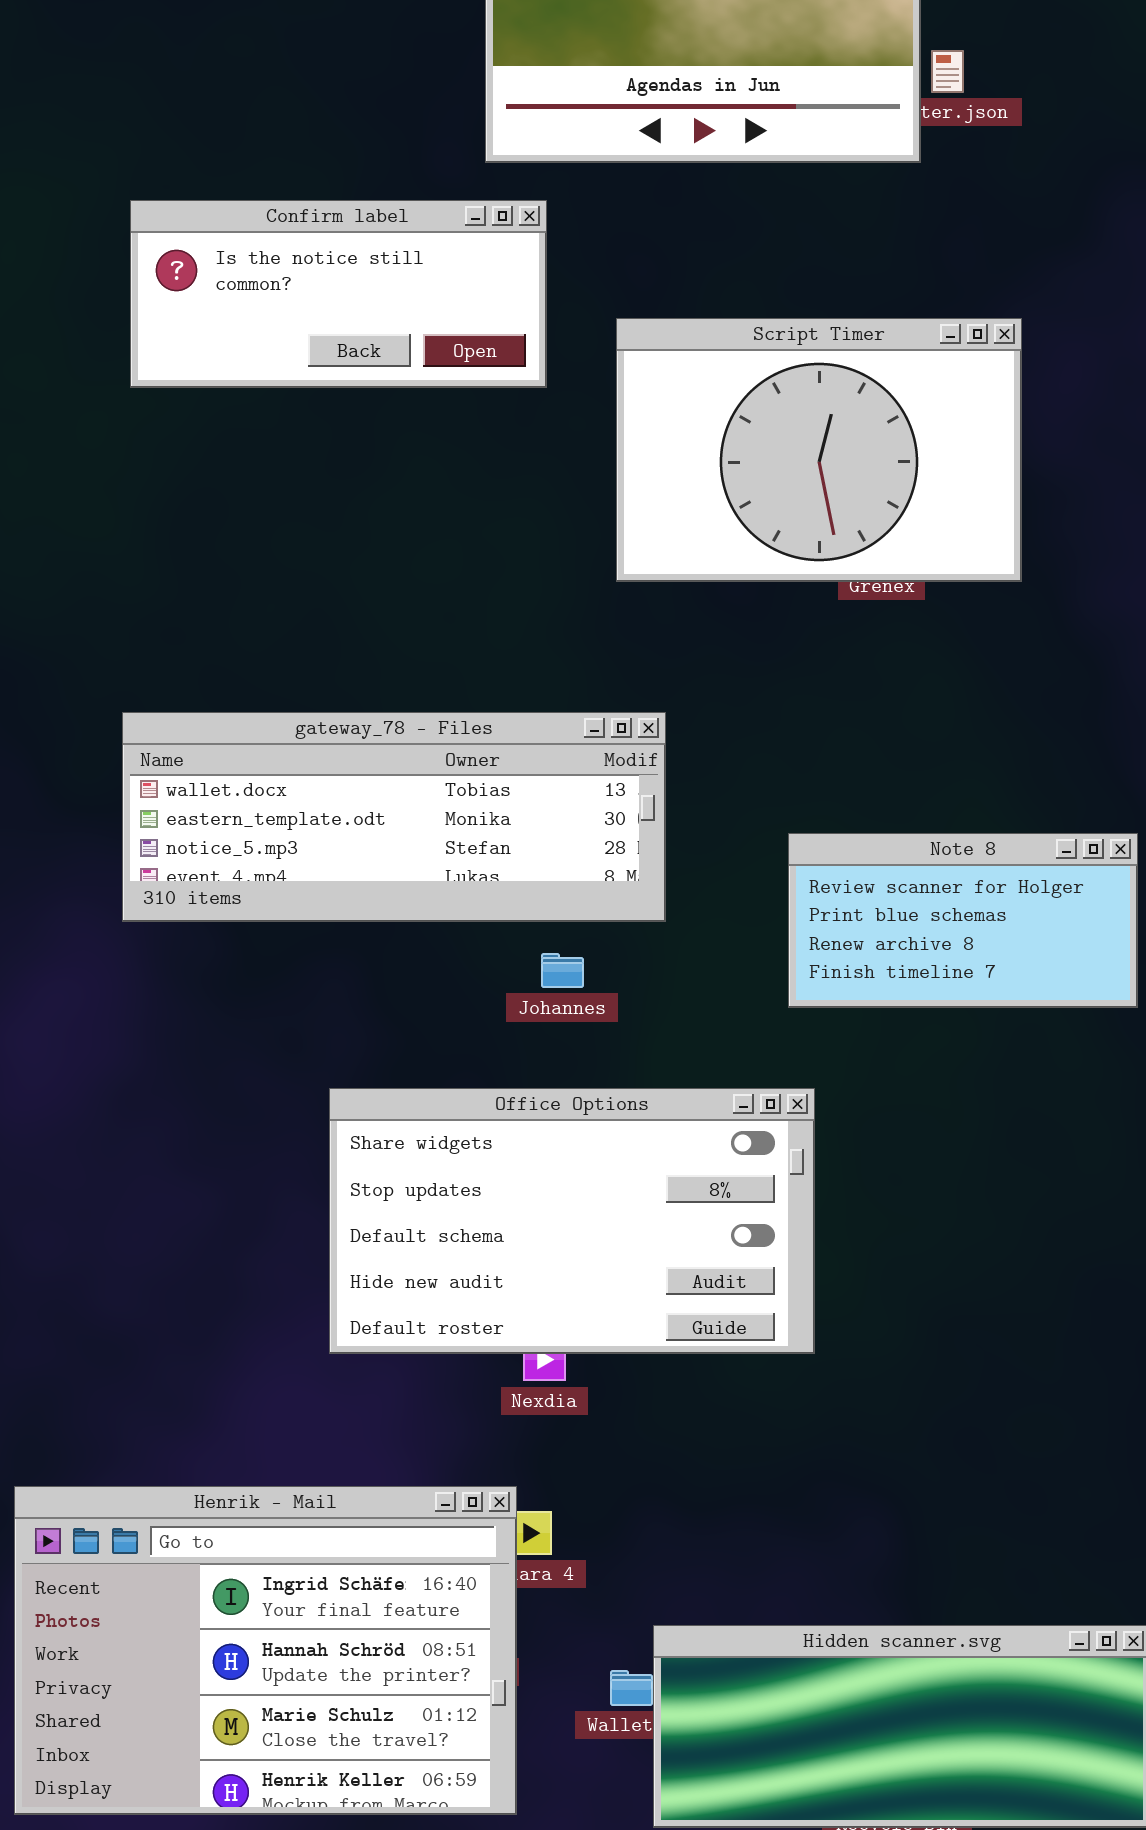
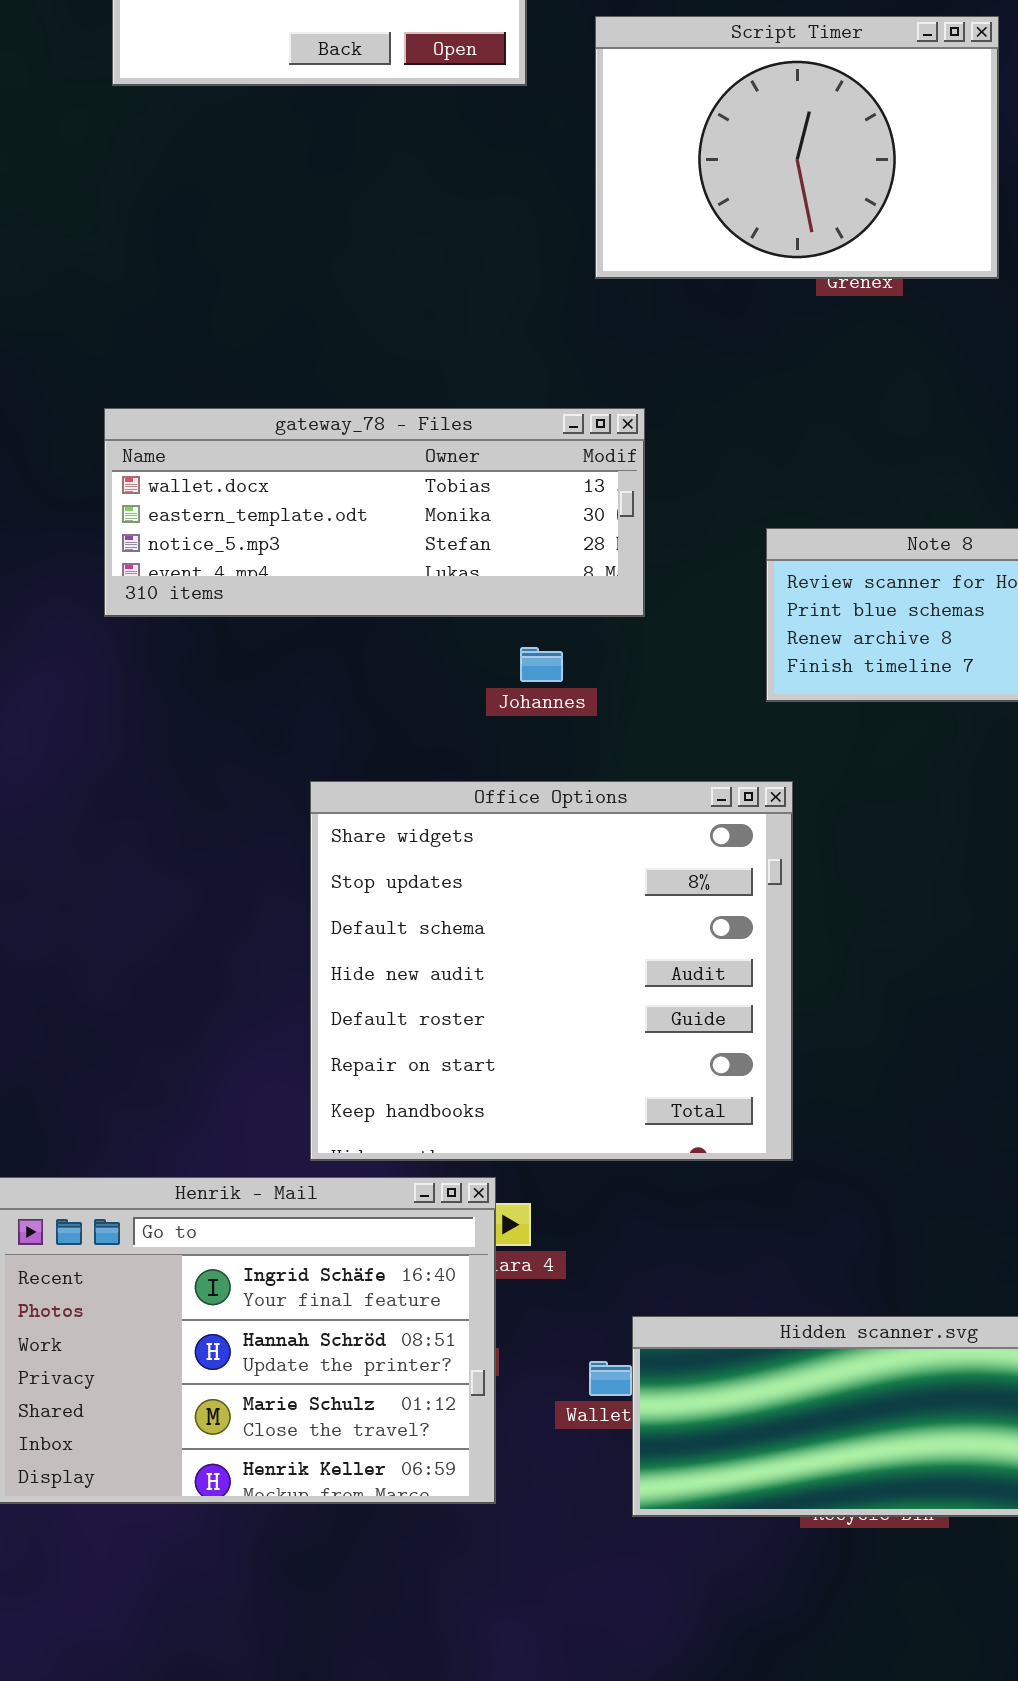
Office Options: [329,1088,815,1354] -> [310,781,793,1161], resized

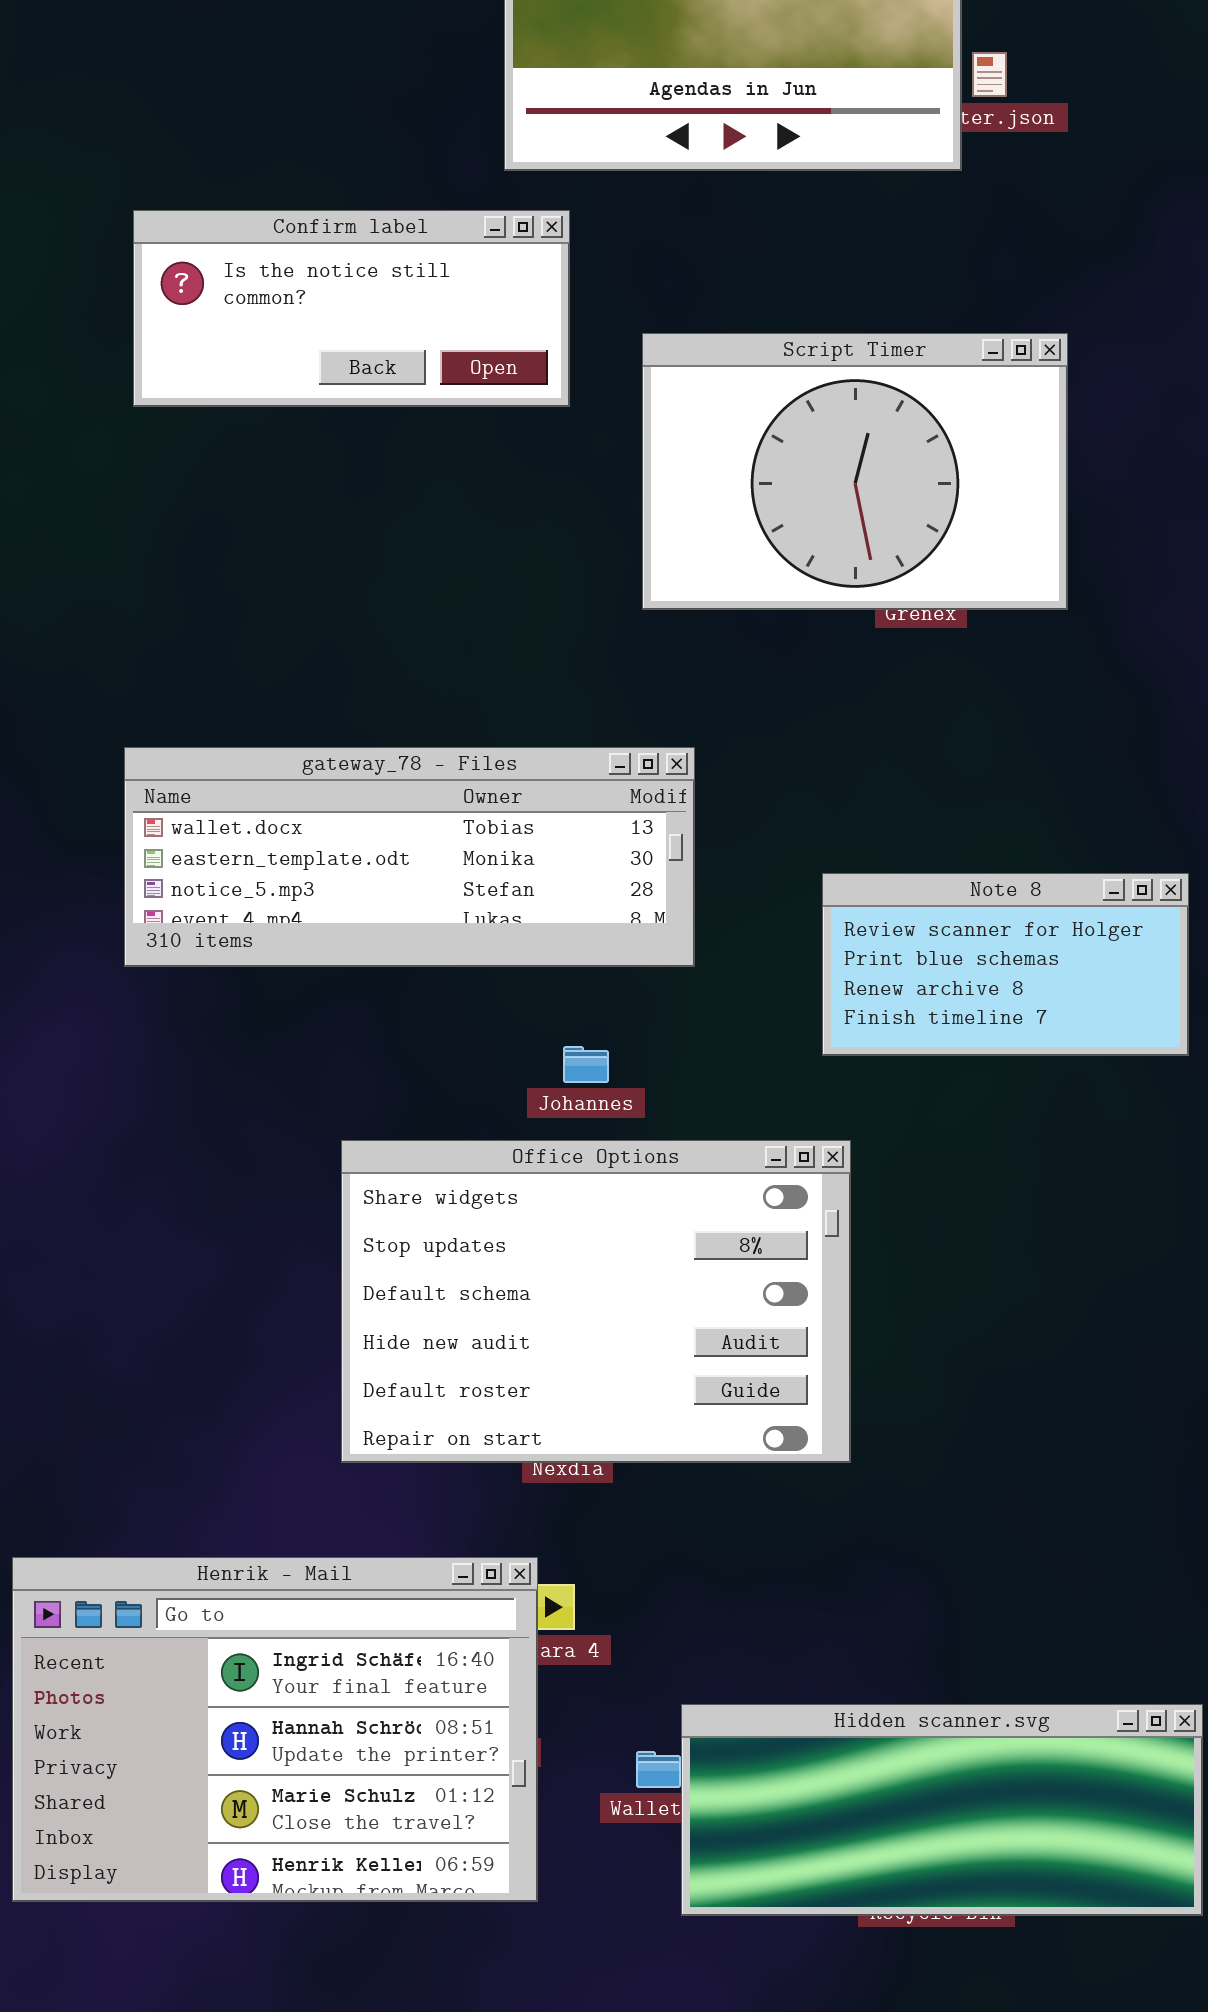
Johannes: [520,647,563,682] -> [563,1046,609,1083], moved
Office Options: [310,781,793,1161] -> [341,1140,851,1463], resized

